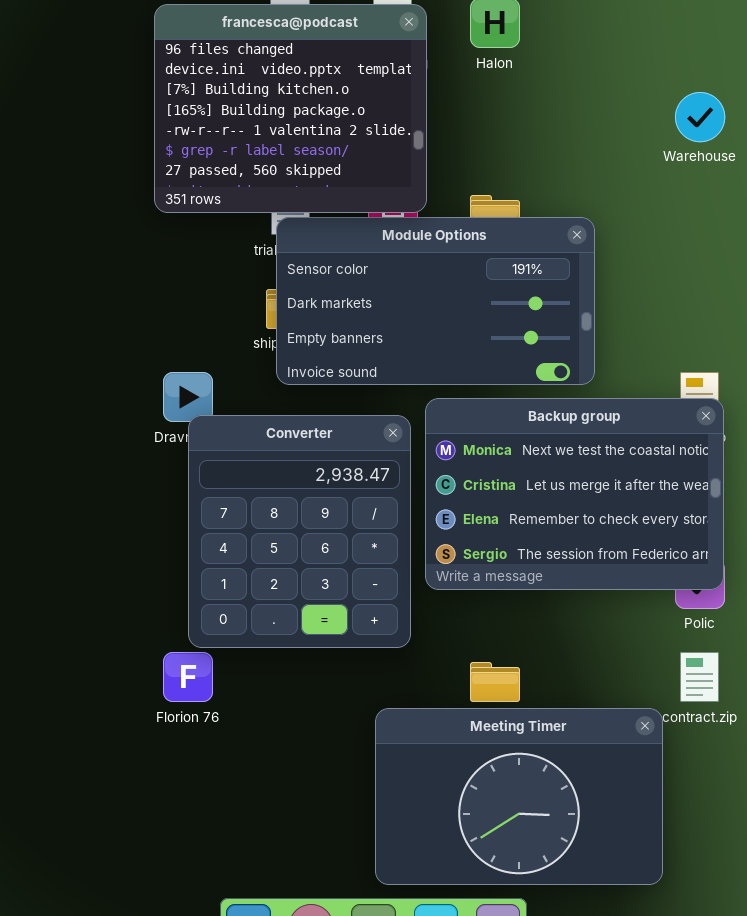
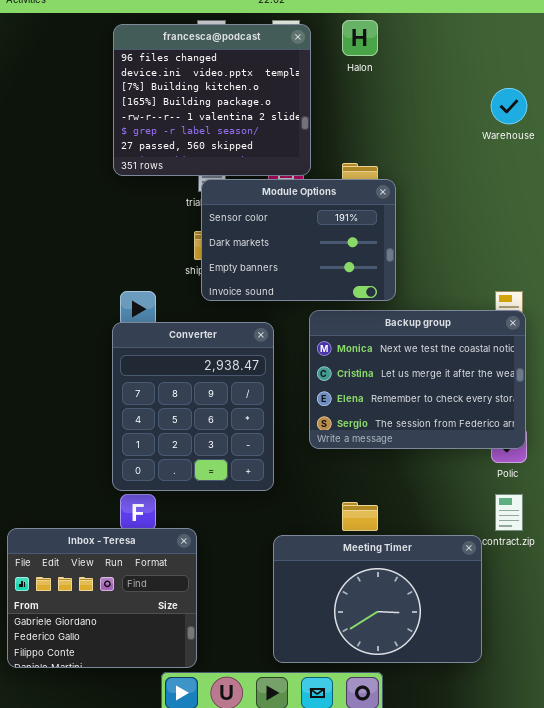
Module Options: [276,217,595,385] -> [201,179,396,301], resized
Converter: [188,415,411,648] -> [112,322,274,491], moved
Inbox - Teresa: none -> [7,528,197,668], opened

